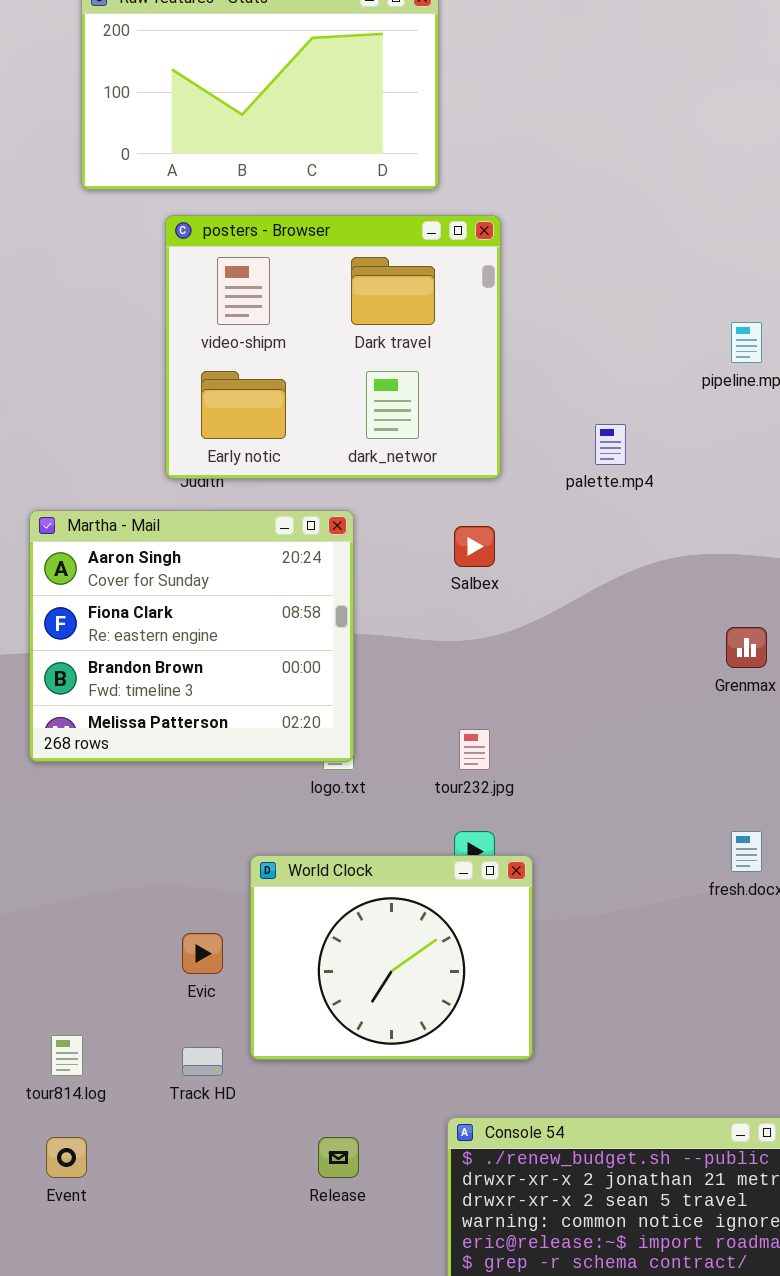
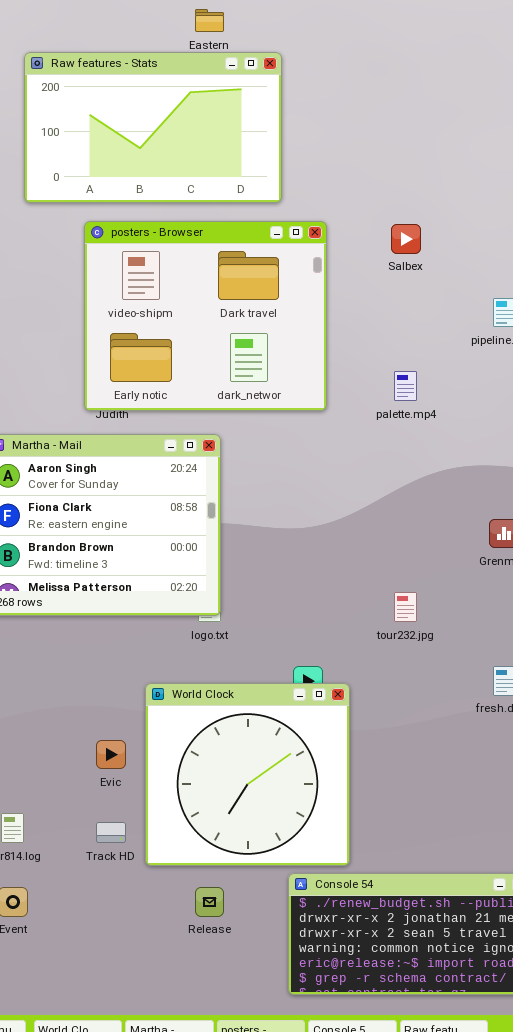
Salbex: [454,526,495,567] -> [391,224,421,254], moved
tour232.jpg: [459,729,490,770] -> [394,592,417,622], moved
World Clock: [250,855,533,1060] -> [145,683,350,866], resized

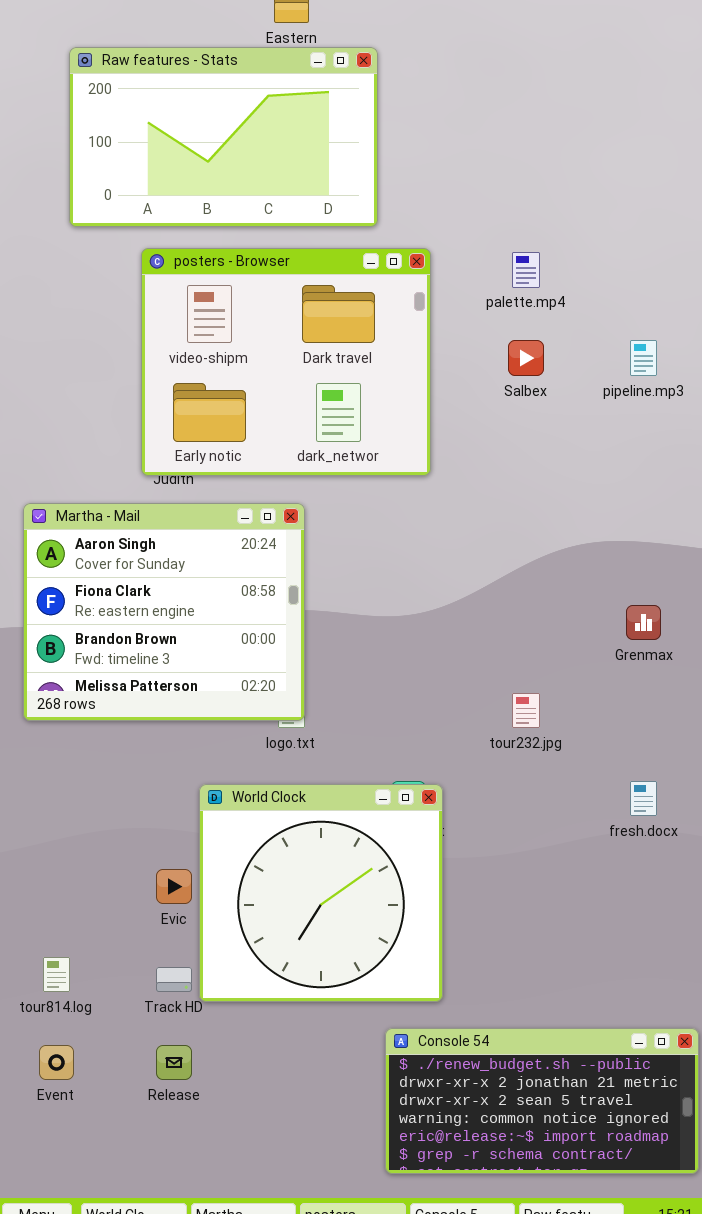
Salbex: [391,224,421,254] -> [508,340,544,376], moved
palette.mp4: [394,371,417,401] -> [512,252,540,288], moved
World Clock: [145,683,350,866] -> [199,784,443,1002], moved
Release: [195,887,224,917] -> [156,1045,192,1080], moved

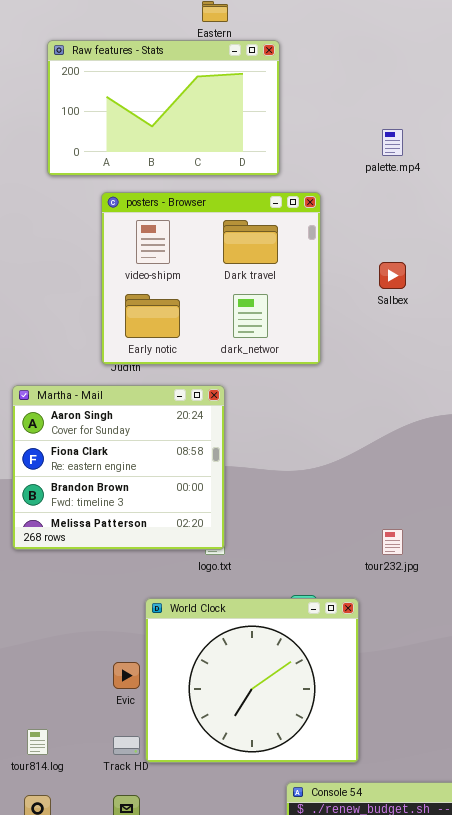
palette.mp4: [512,252,540,288] -> [382,129,403,156], moved
World Clock: [199,784,443,1002] -> [145,598,359,763], resized

